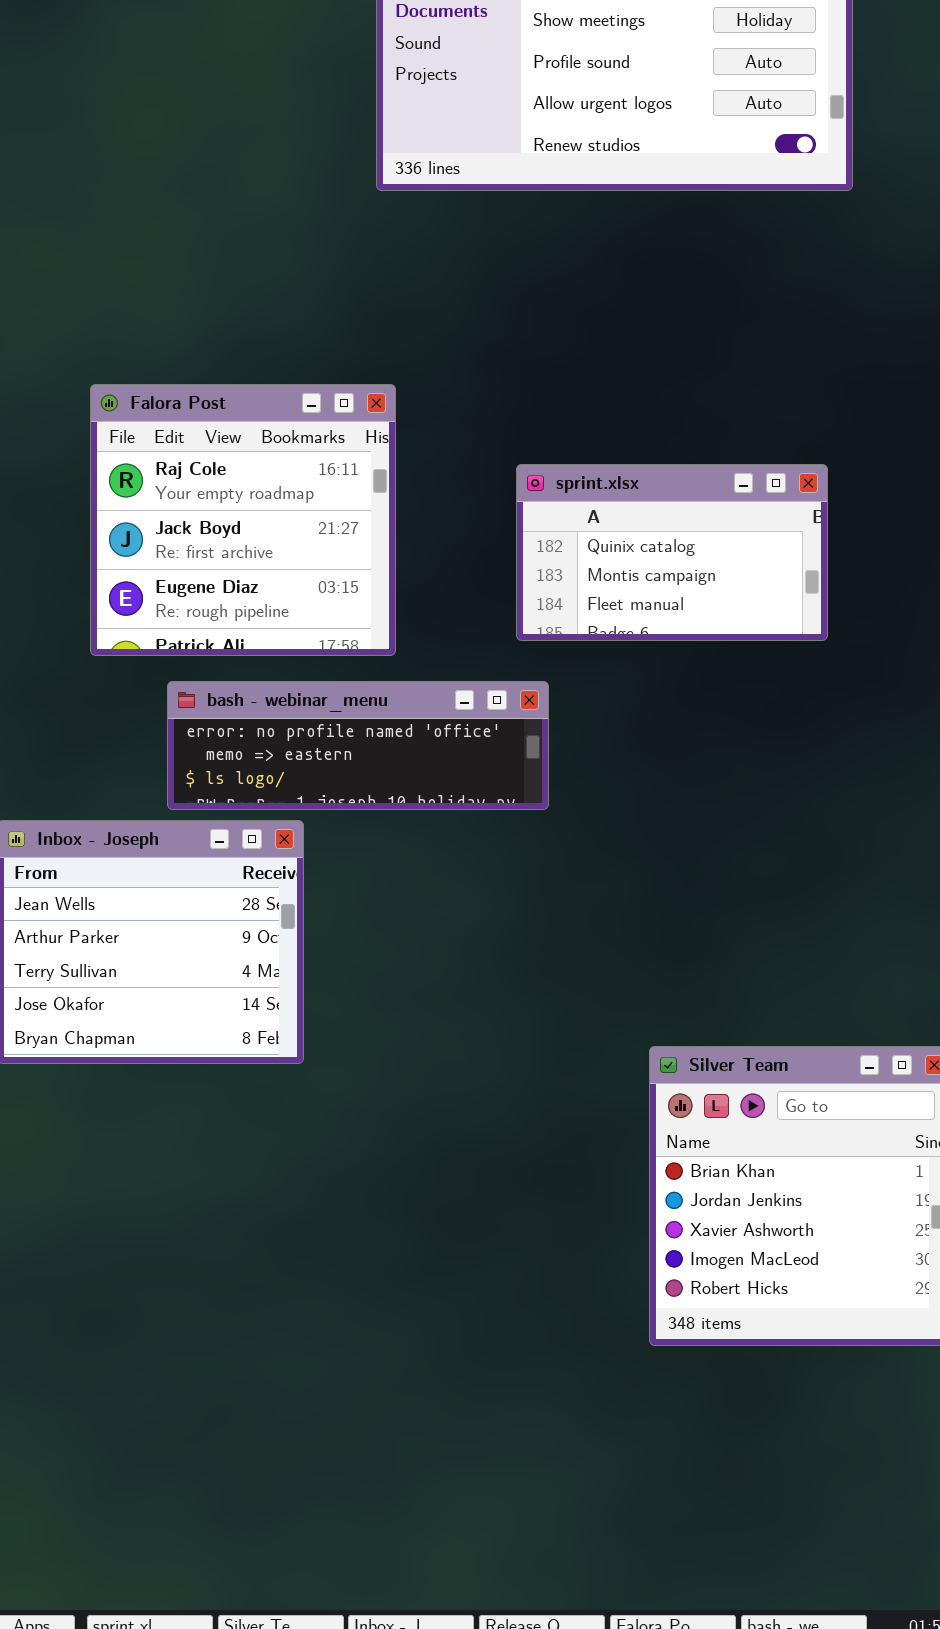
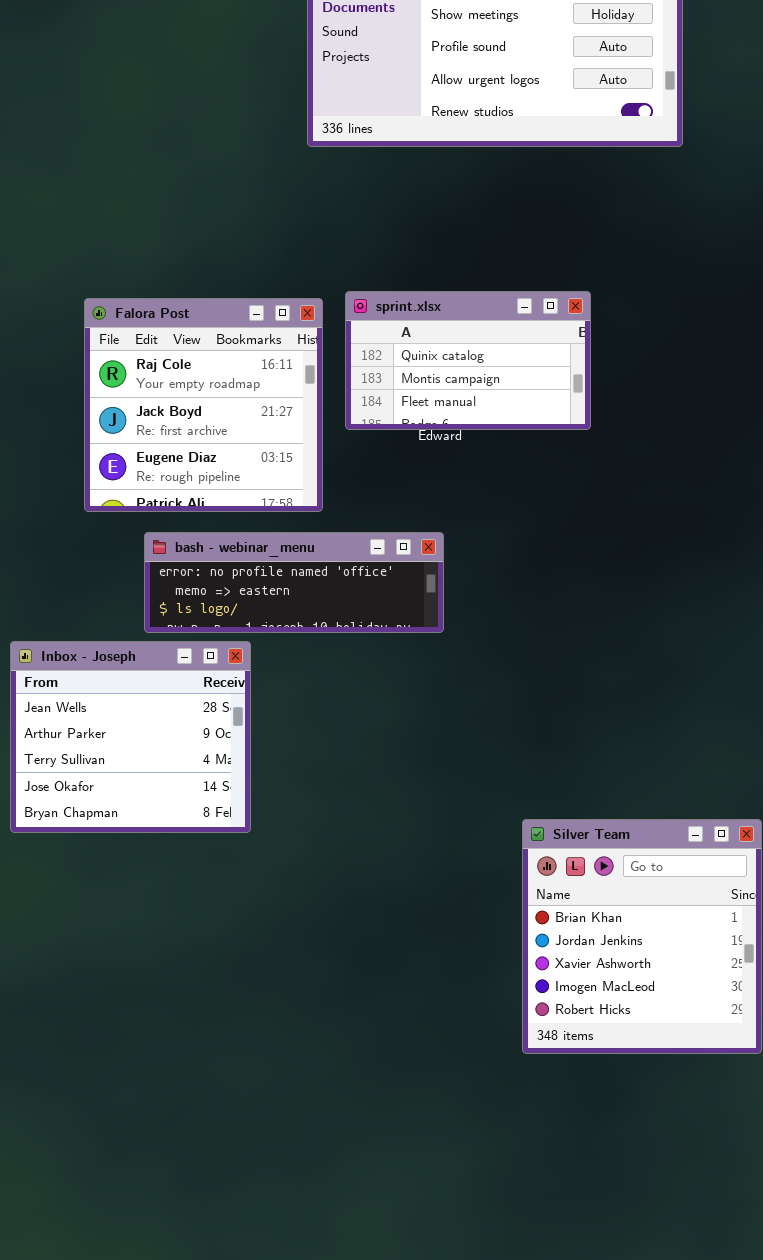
sprint.xlsx: [516,464,828,641] -> [345,291,591,430], moved

